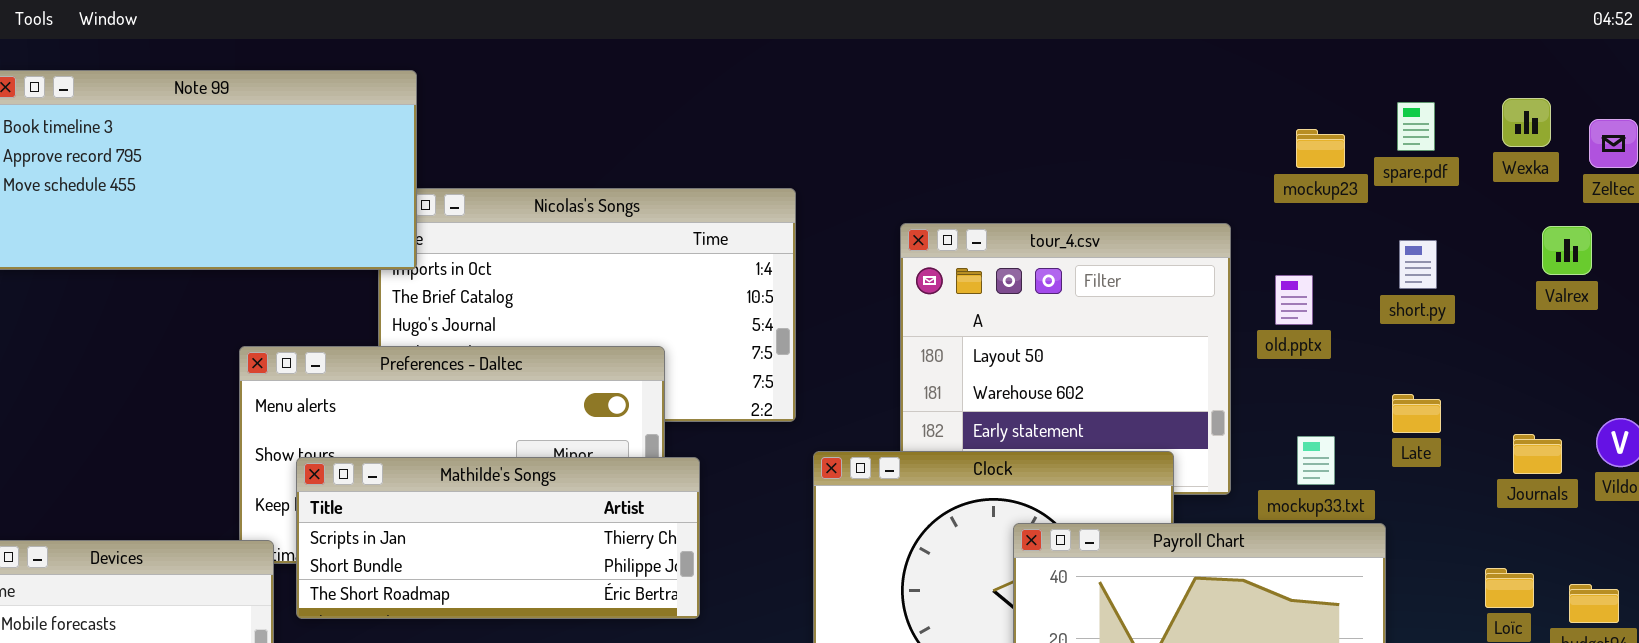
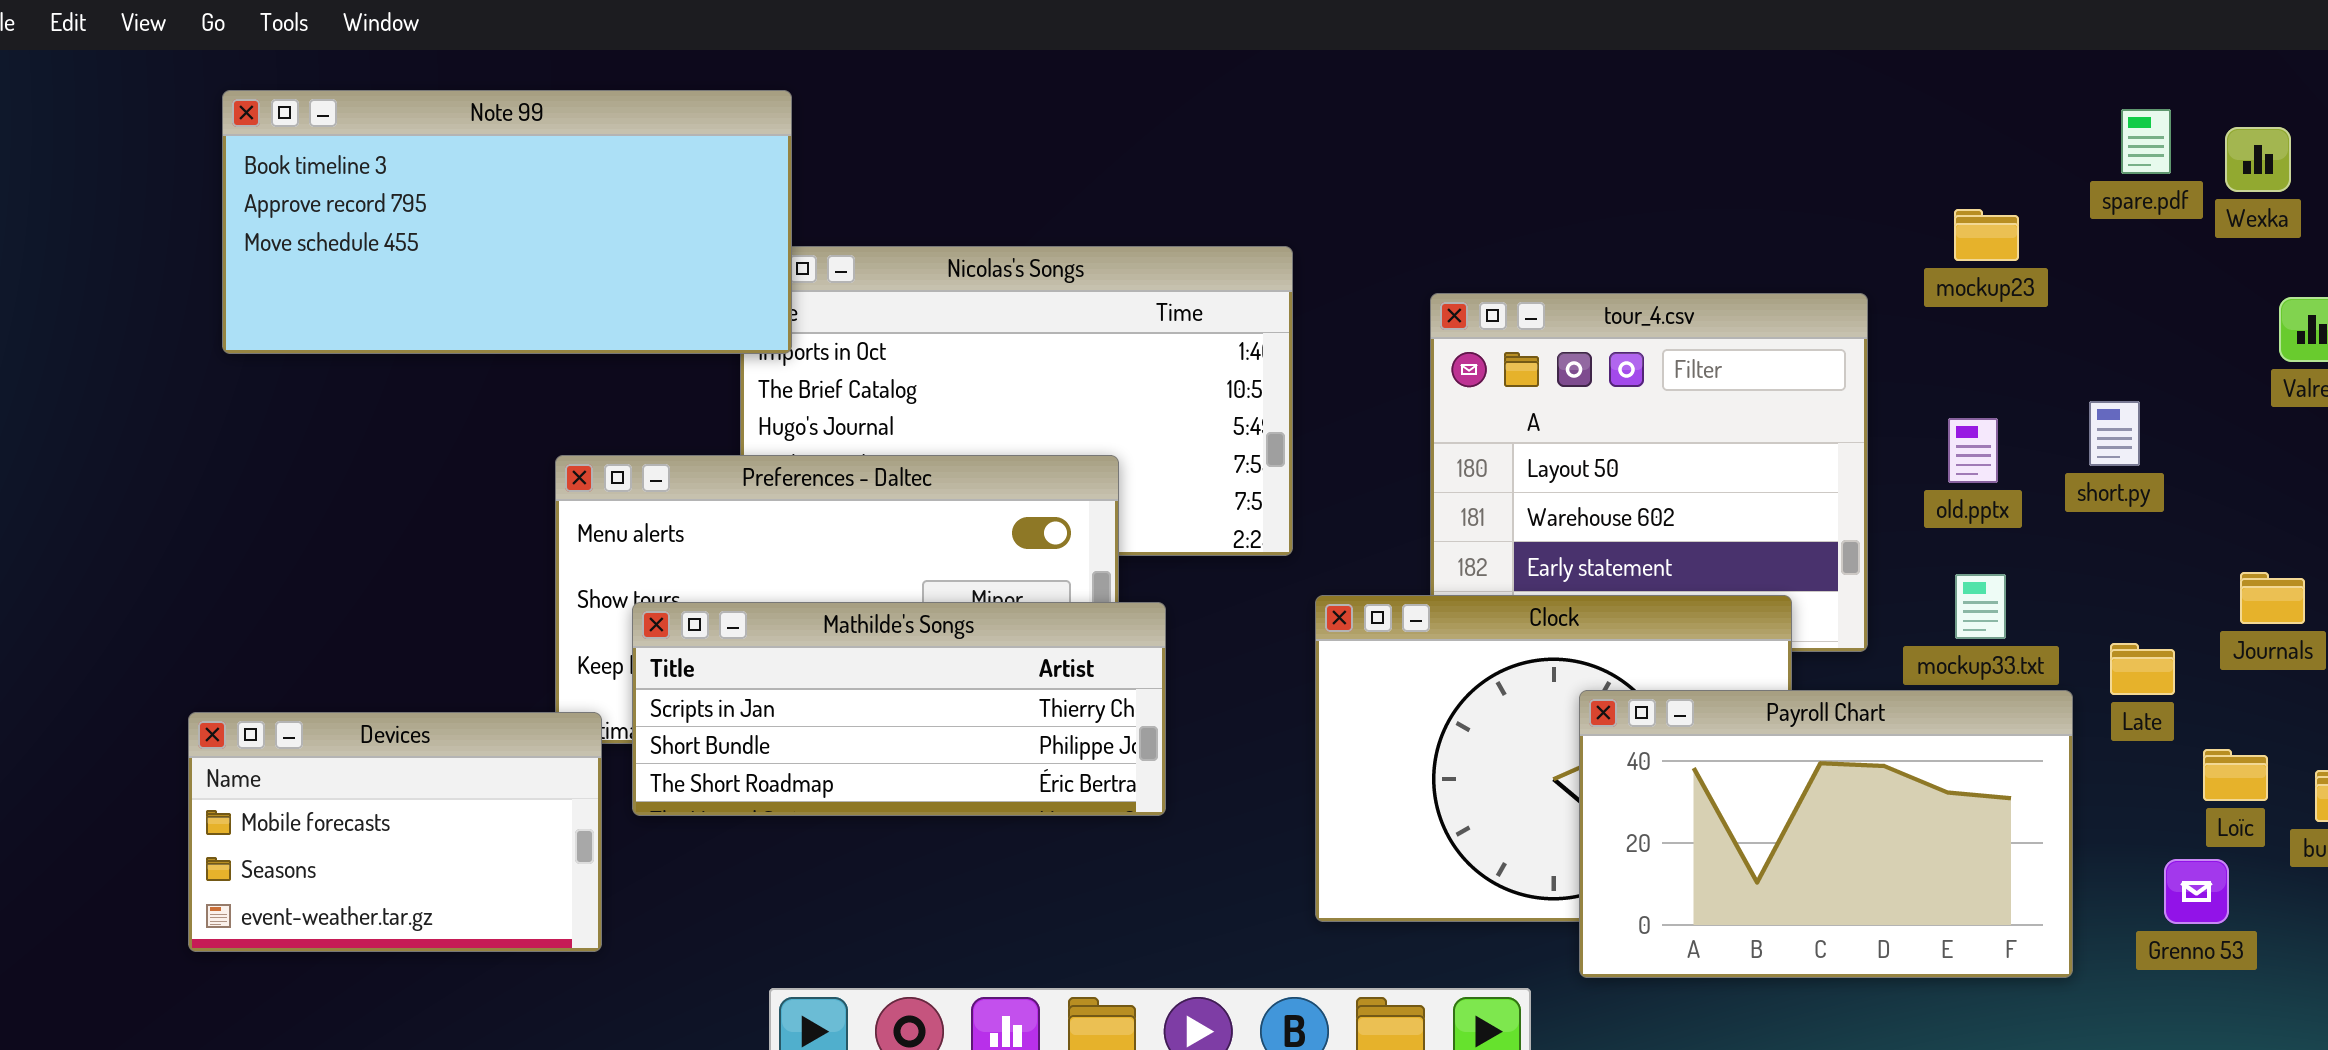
spare.pdf: [1397,102,1435,151] -> [2121,109,2171,174], moved
mockup23: [1296,129,1345,168] -> [1954,209,2019,261], moved
short.py: [1399,240,1437,289] -> [2089,401,2140,466], moved
old.pptx: [1275,275,1313,325] -> [1948,418,1998,483], moved
Late: [1392,394,1441,433] -> [2110,643,2175,695], moved

